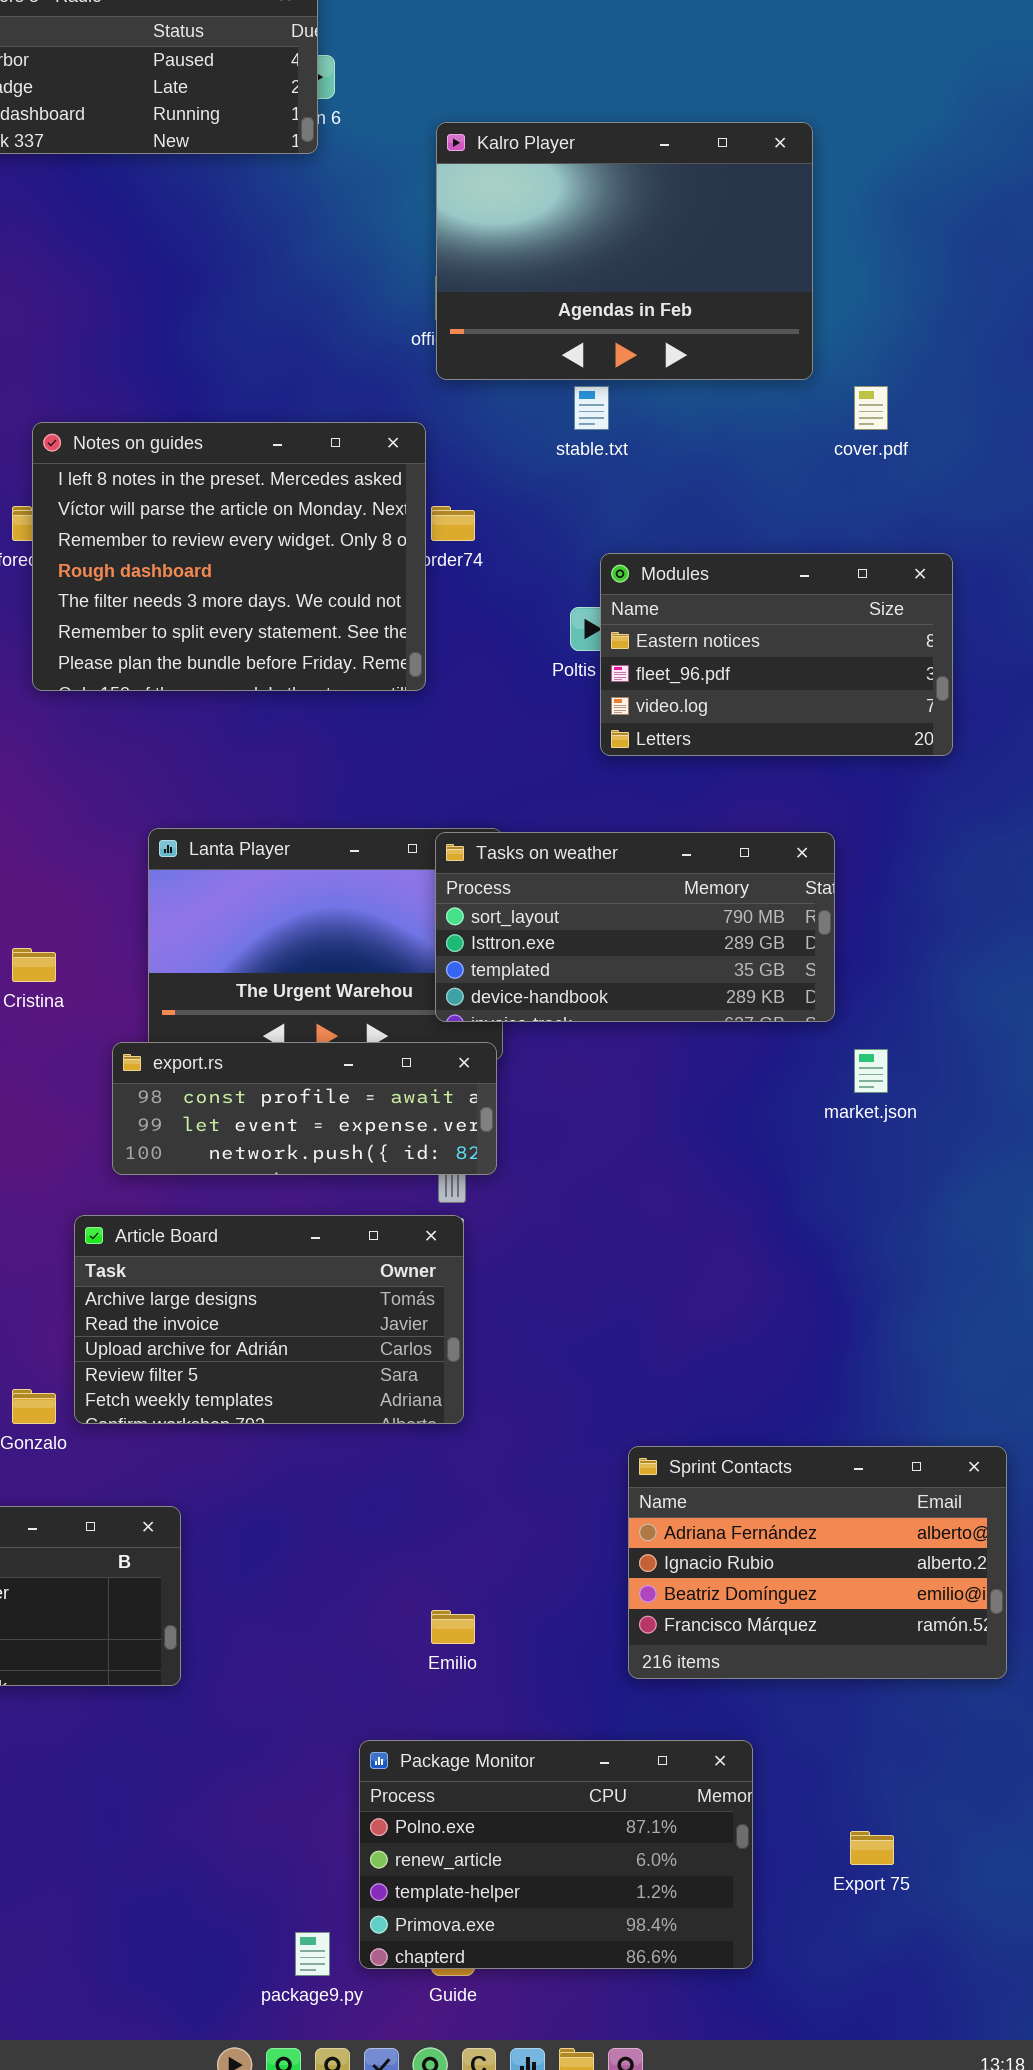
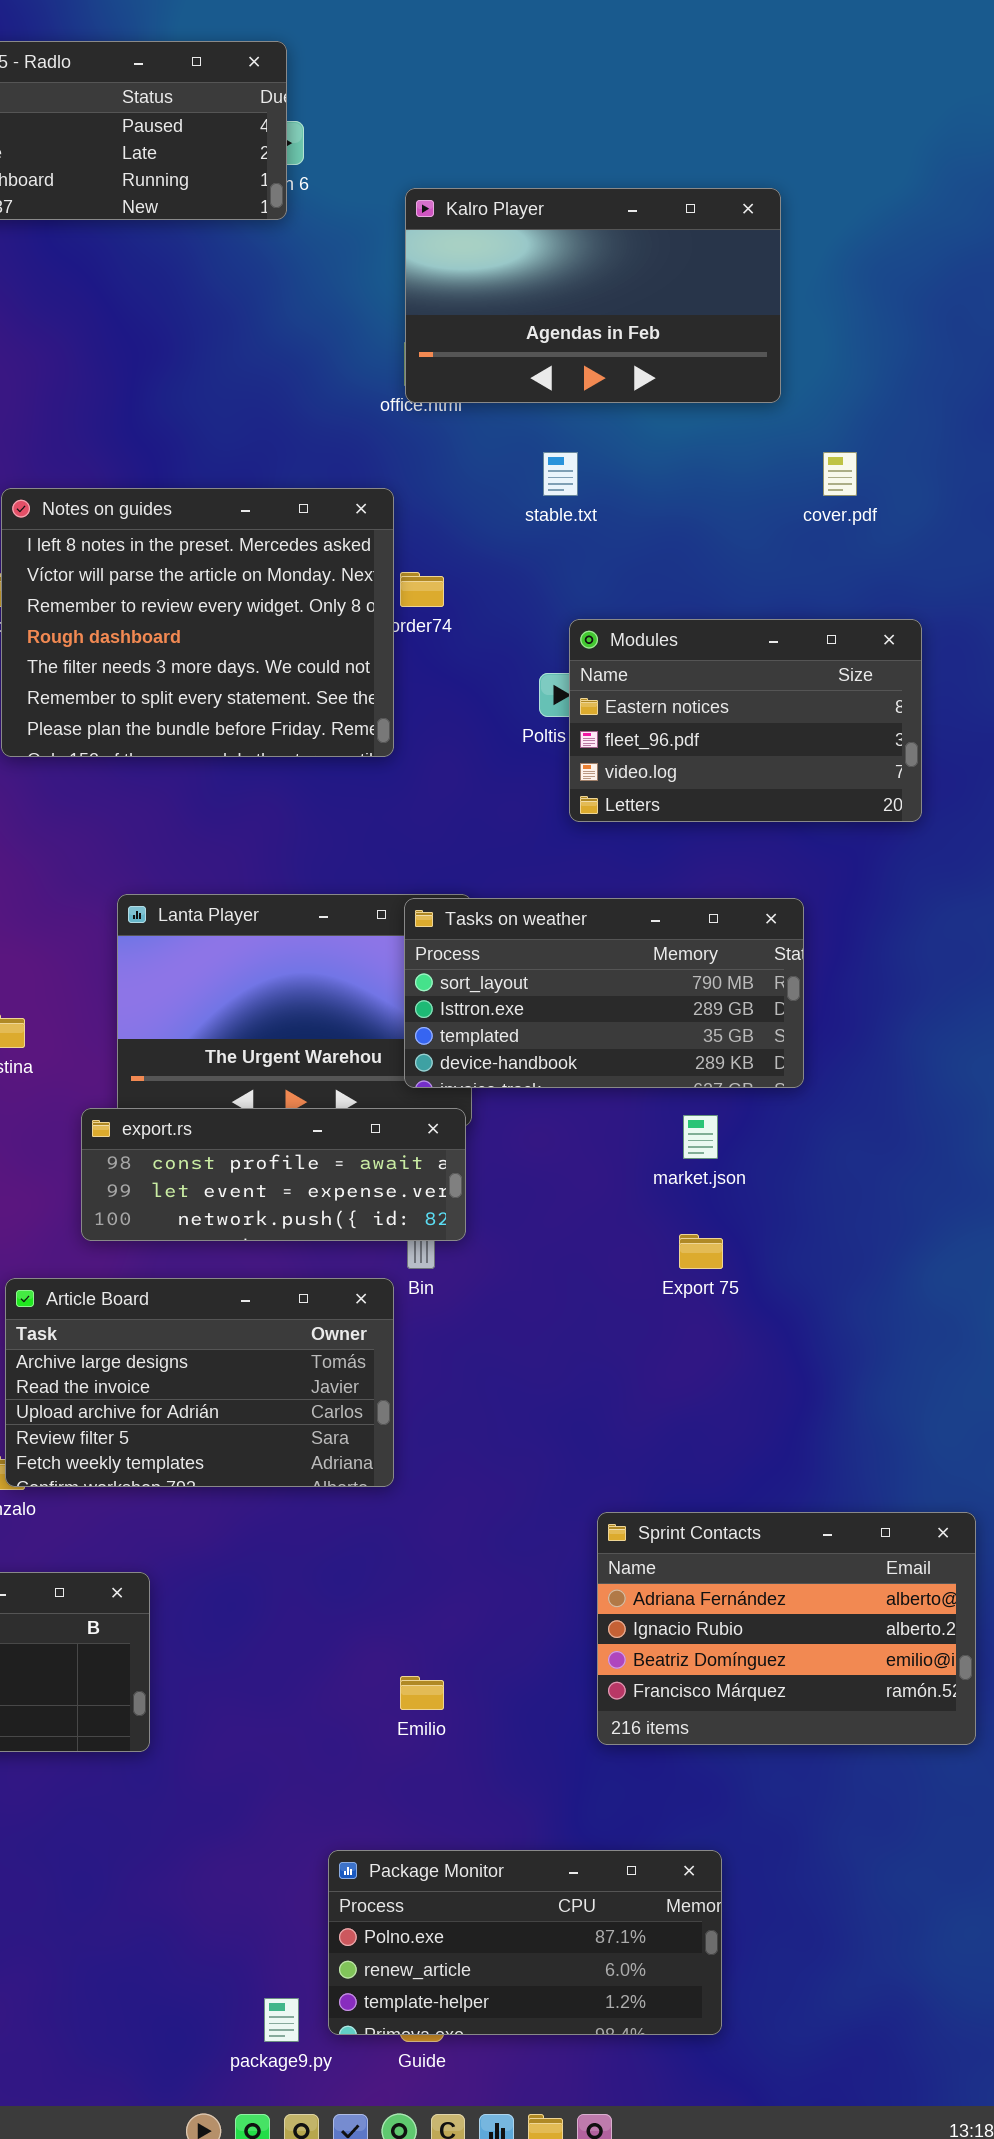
Kalro Player: [436,122,813,380] -> [405,188,781,403], resized
market.json: [854,1049,888,1093] -> [683,1115,718,1159], moved
Article Board: [74,1215,464,1424] -> [5,1278,394,1487], moved
Package Monitor: [359,1740,753,1969] -> [328,1850,722,2035], resized
Export 75: [850,1831,894,1865] -> [679,1234,723,1269], moved

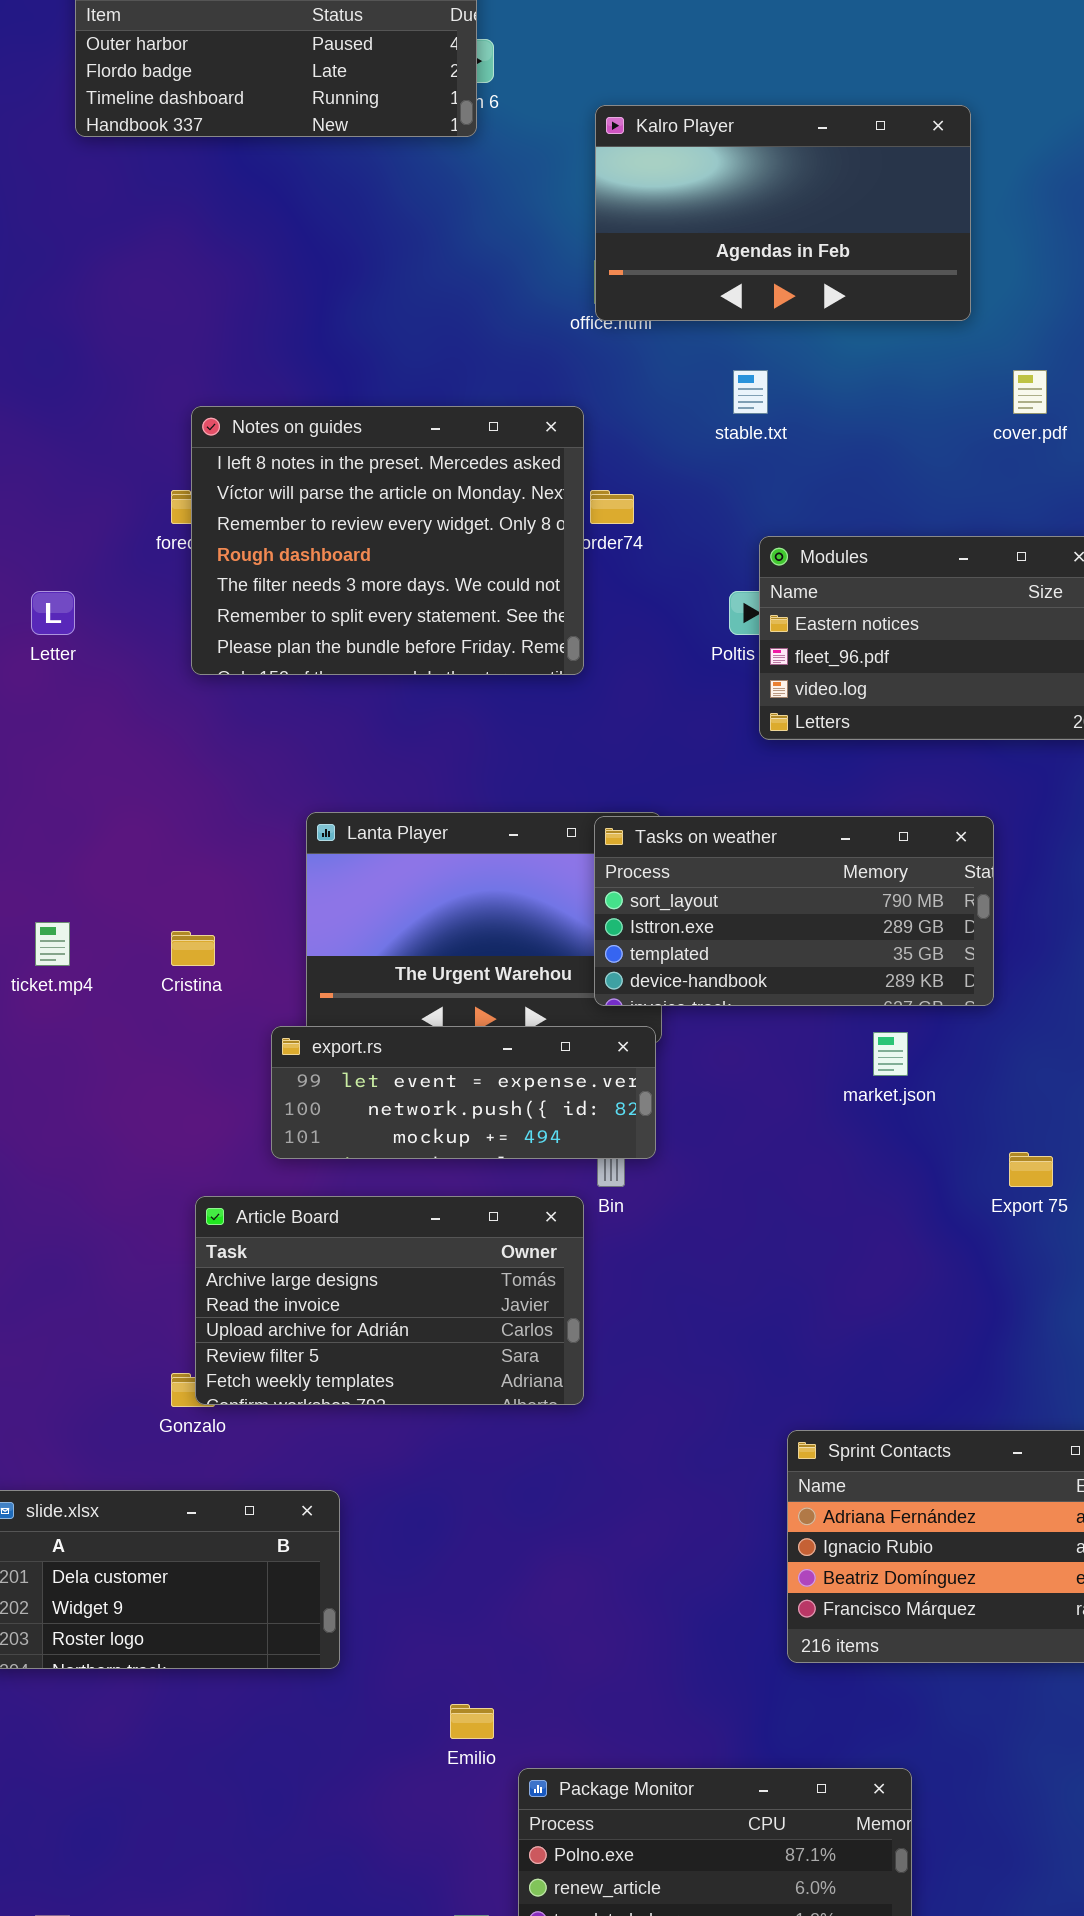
export.rs: [81,1108,466,1241] -> [271,1026,656,1159], scrolled down 1 row
Export 75: [679,1234,723,1269] -> [1009,1152,1053,1187], moved
Emilio: [400,1676,444,1710] -> [450,1704,494,1739], moved

